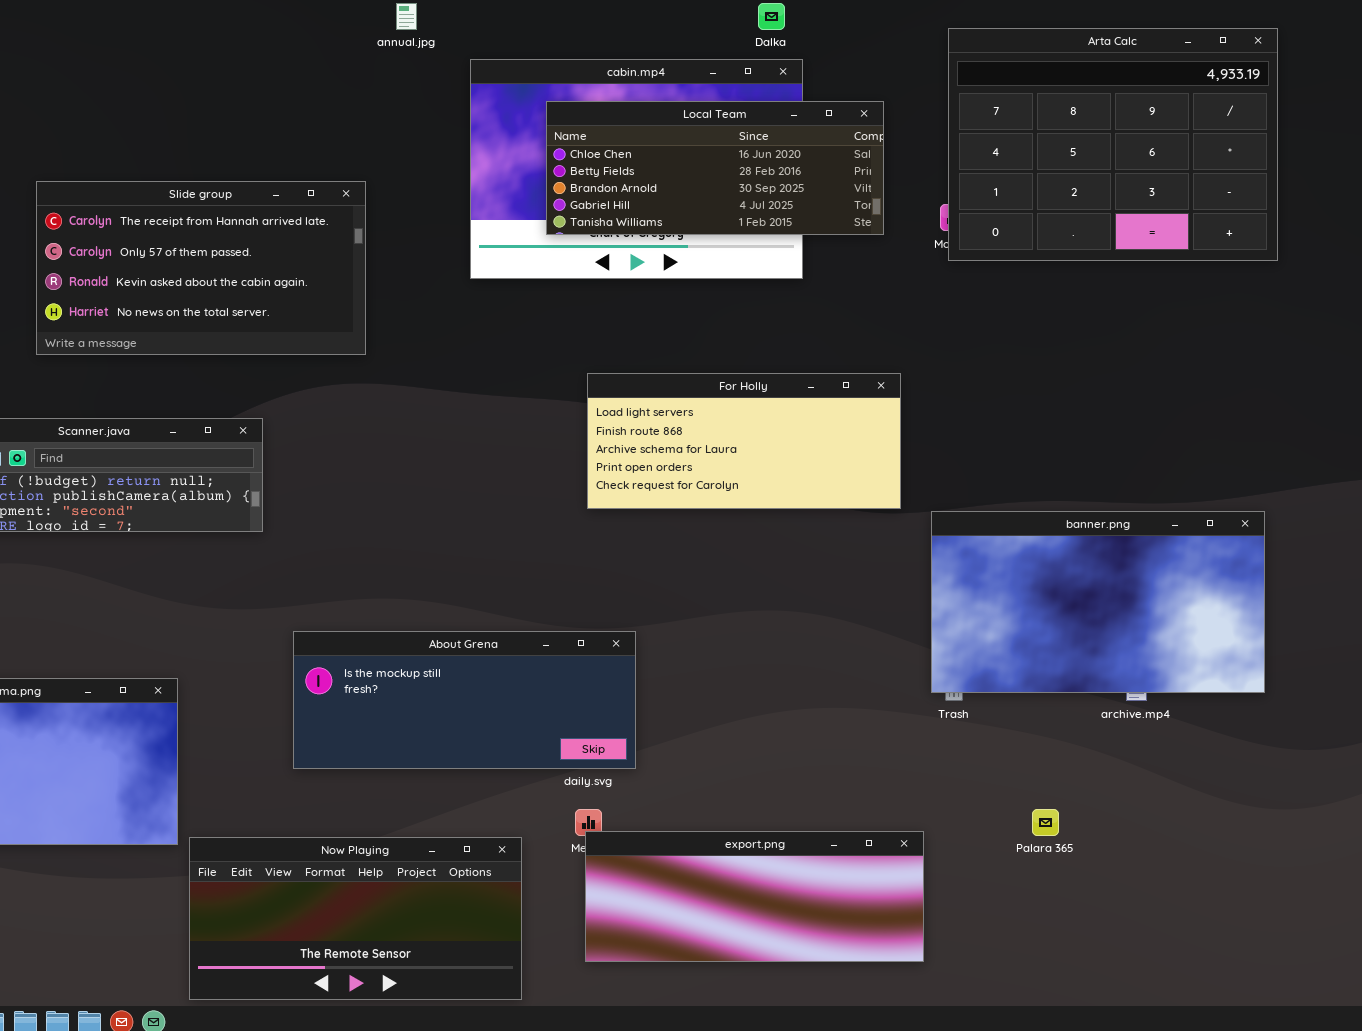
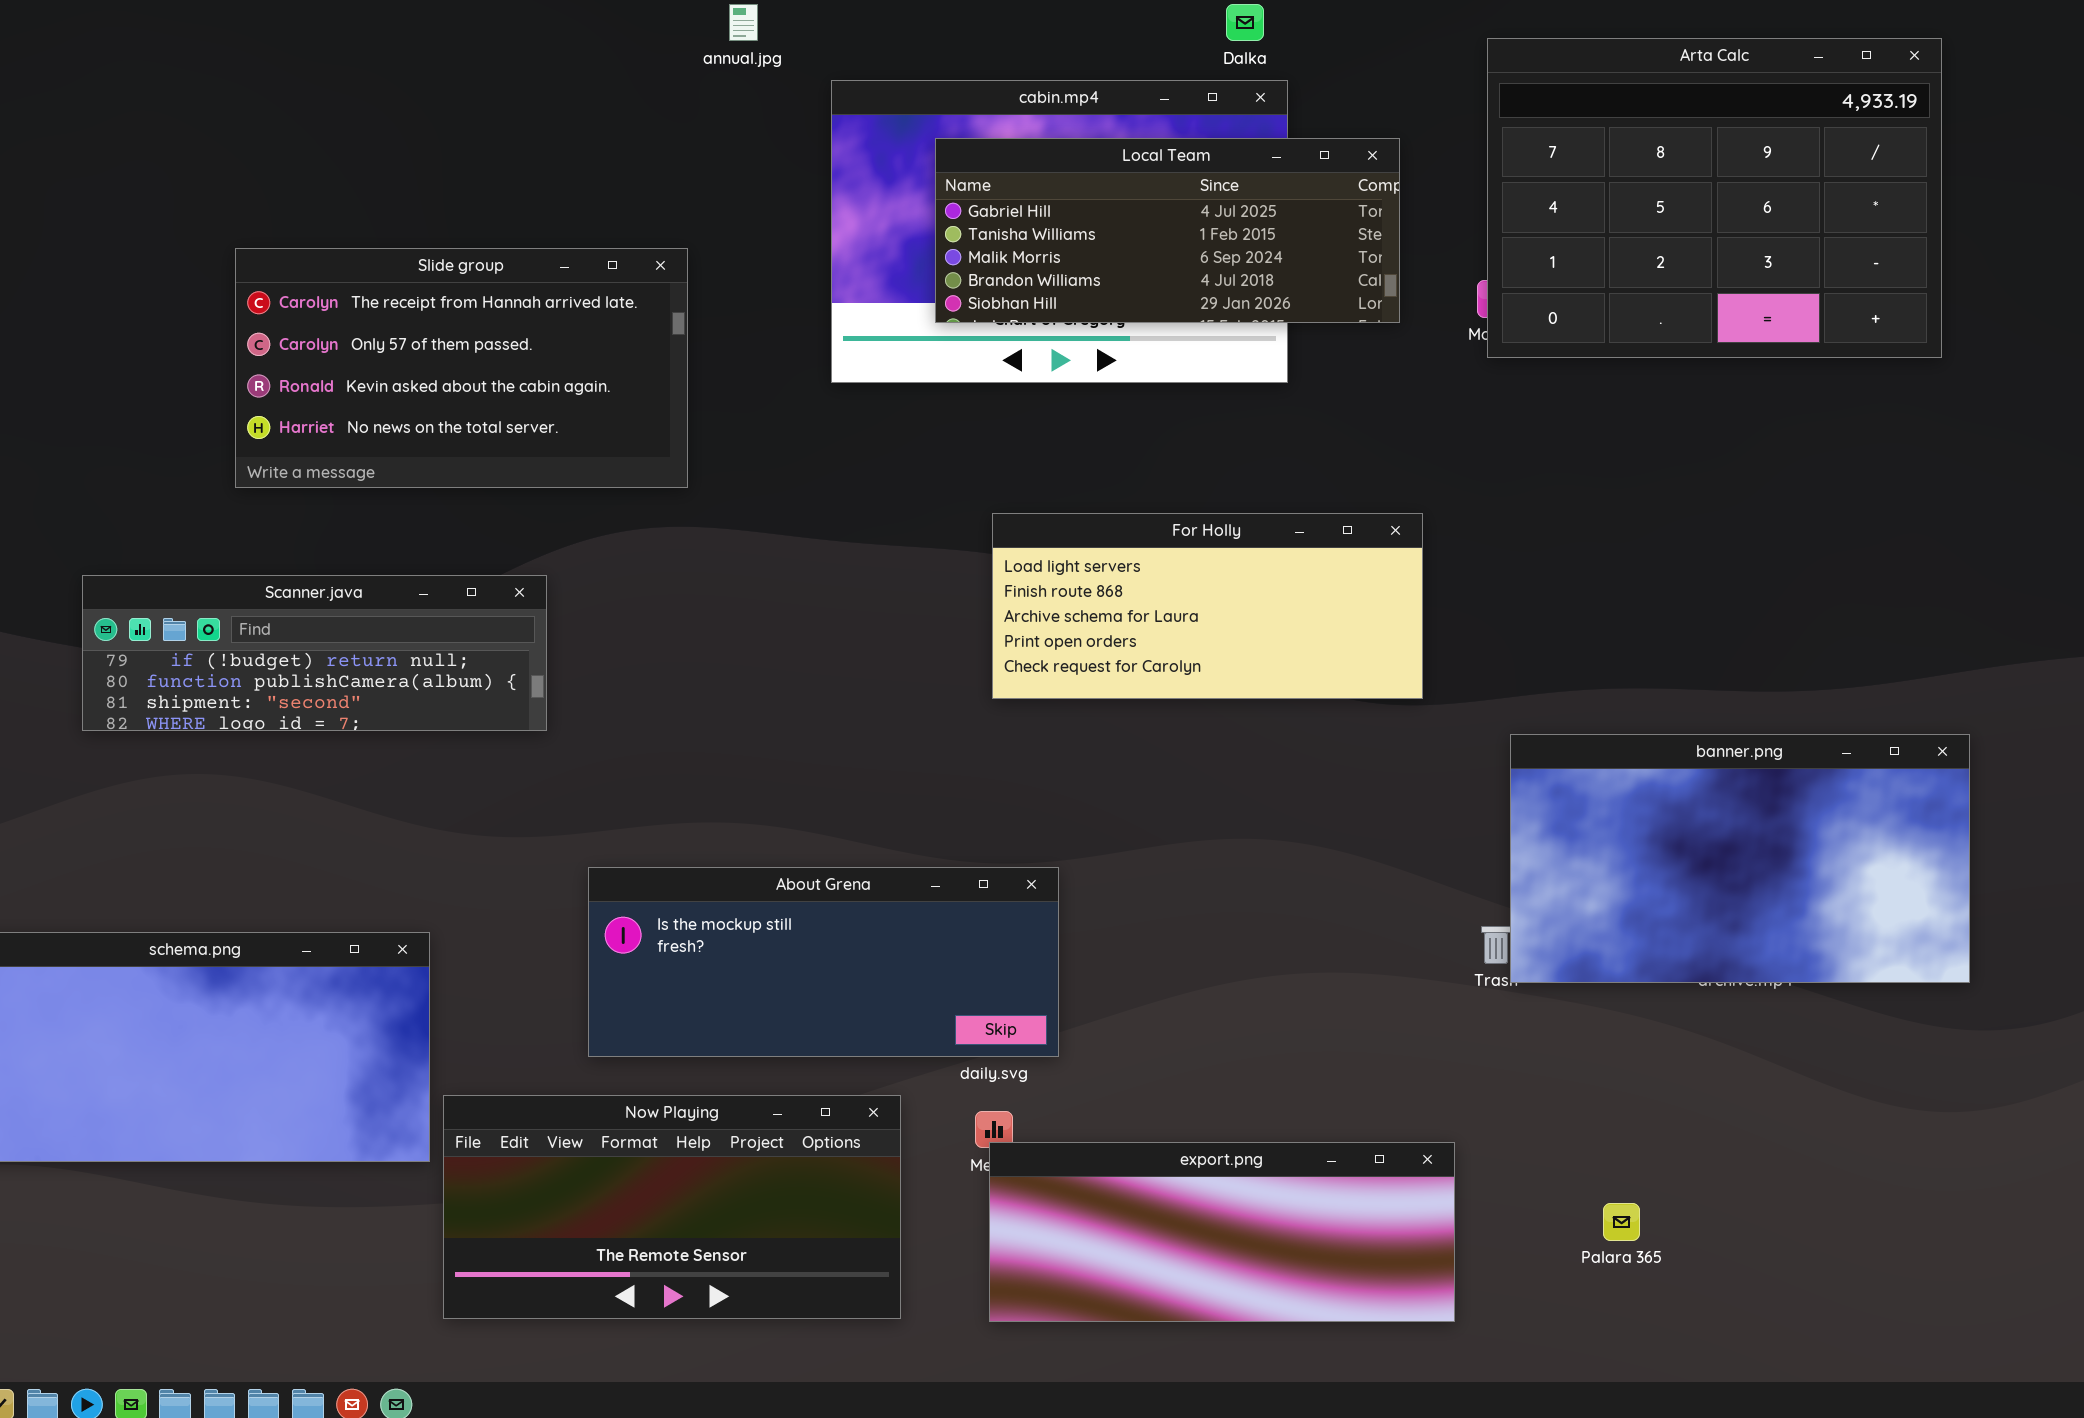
Local Team: [546,101,884,235] -> [935,138,1400,323], scrolled down 3 rows
banner.png: [931,511,1265,693] -> [1510,734,1970,983], moved
Palara 365: [1032,809,1059,836] -> [1603,1203,1640,1241], moved
Now Playing: [189,837,522,1000] -> [443,1095,901,1319], moved

